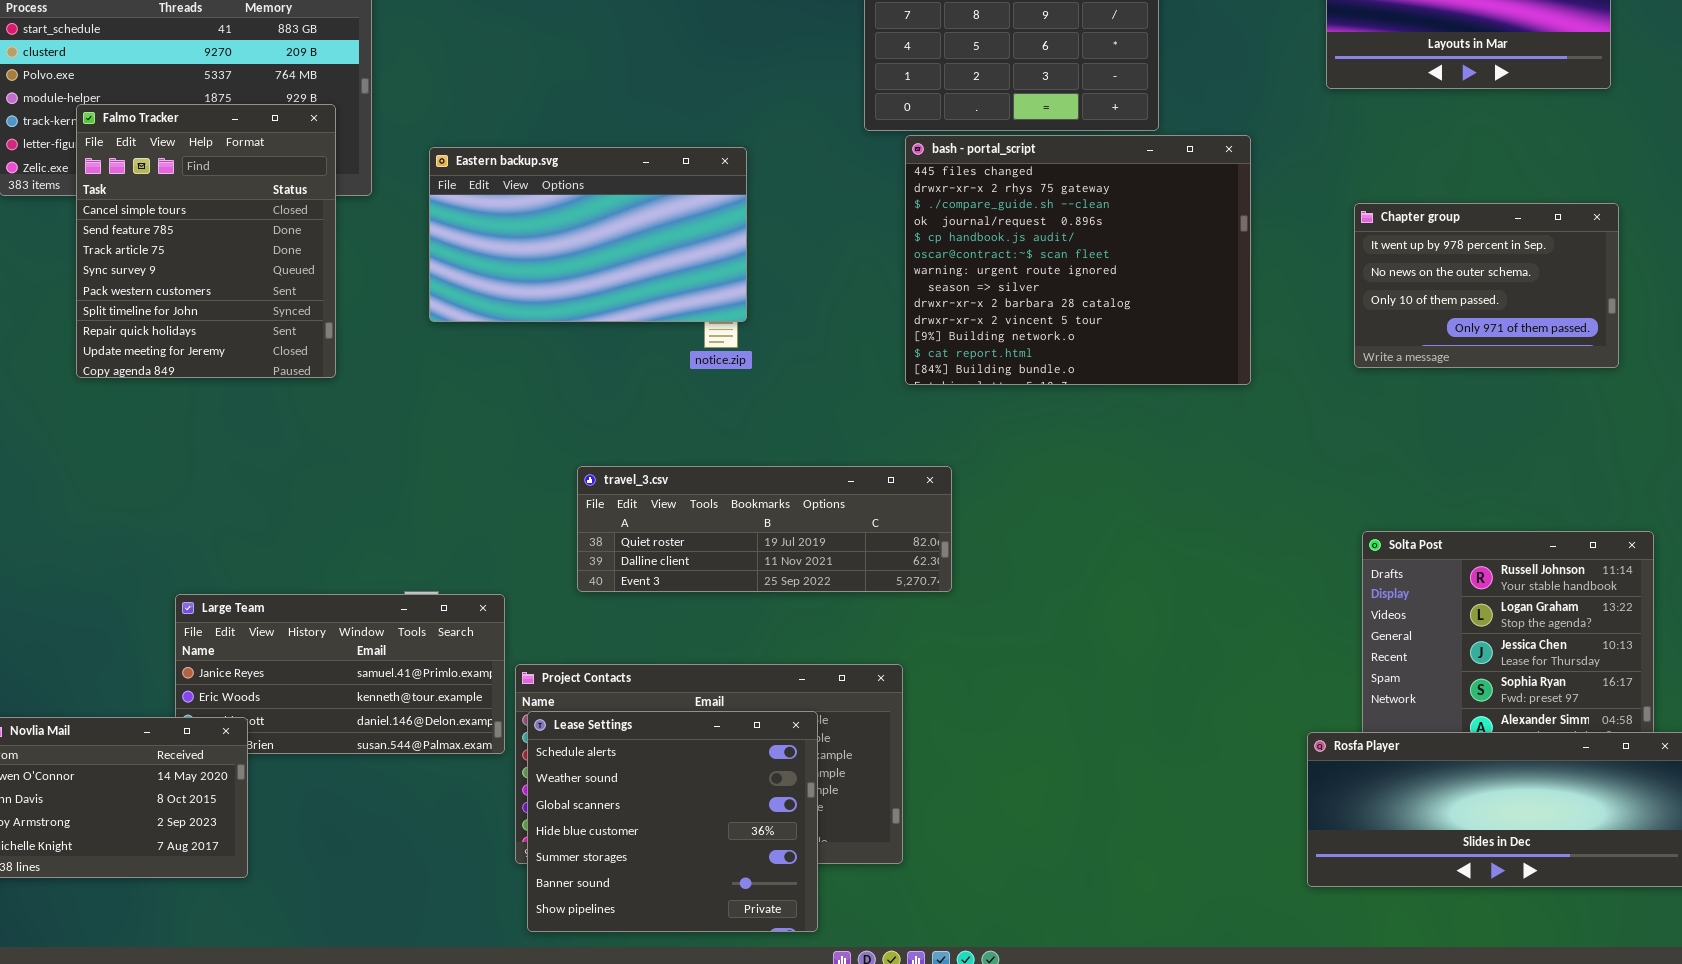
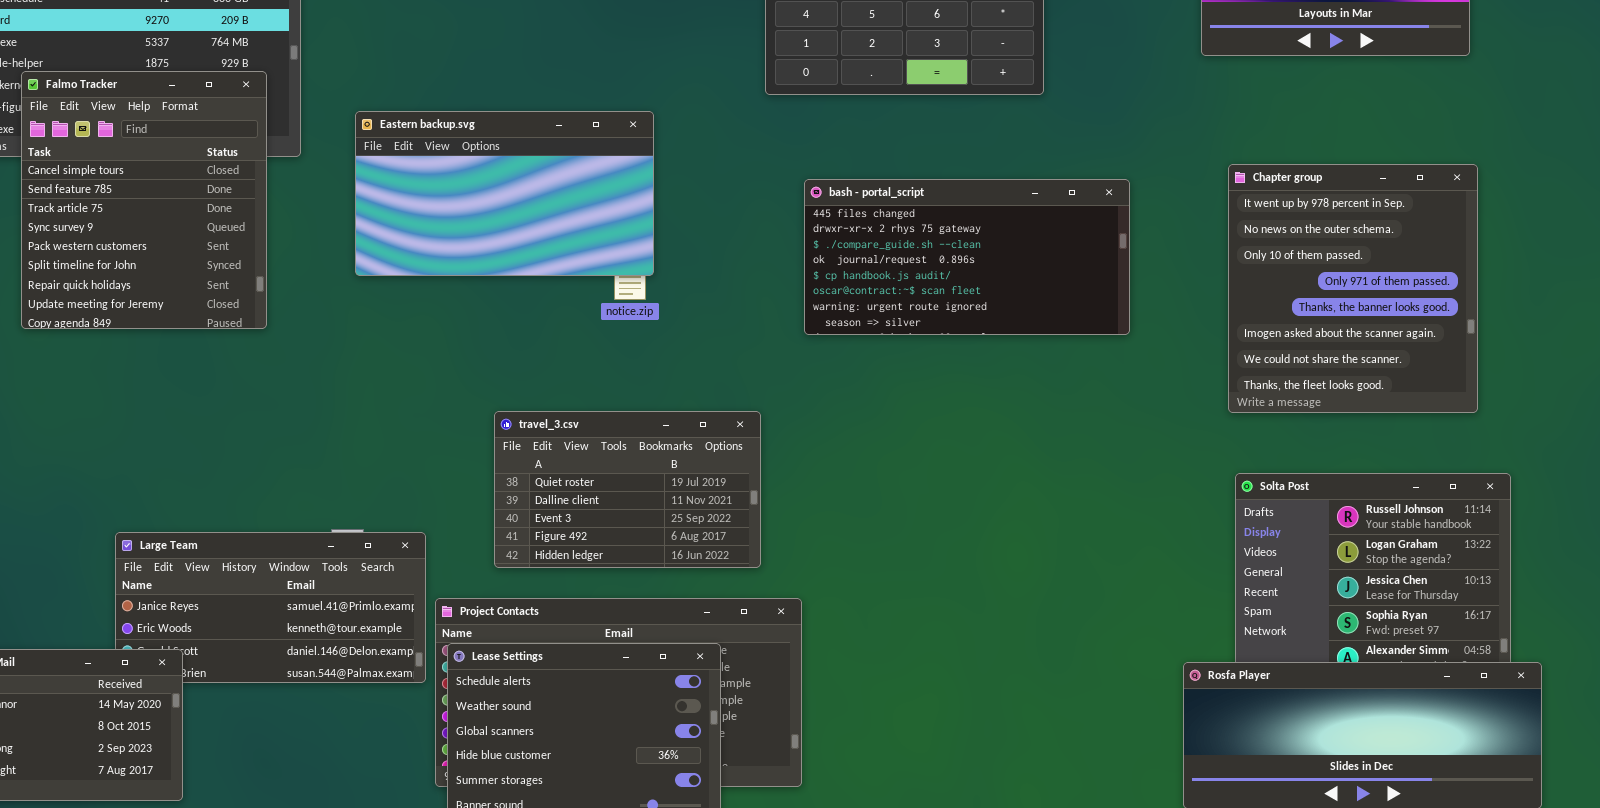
bash - portal_script: [905,135,1251,385] -> [804,179,1130,335], resized
Chapter group: [1354,203,1619,368] -> [1228,164,1478,413], resized
travel_3.csv: [577,466,952,592] -> [494,411,761,568], resized

